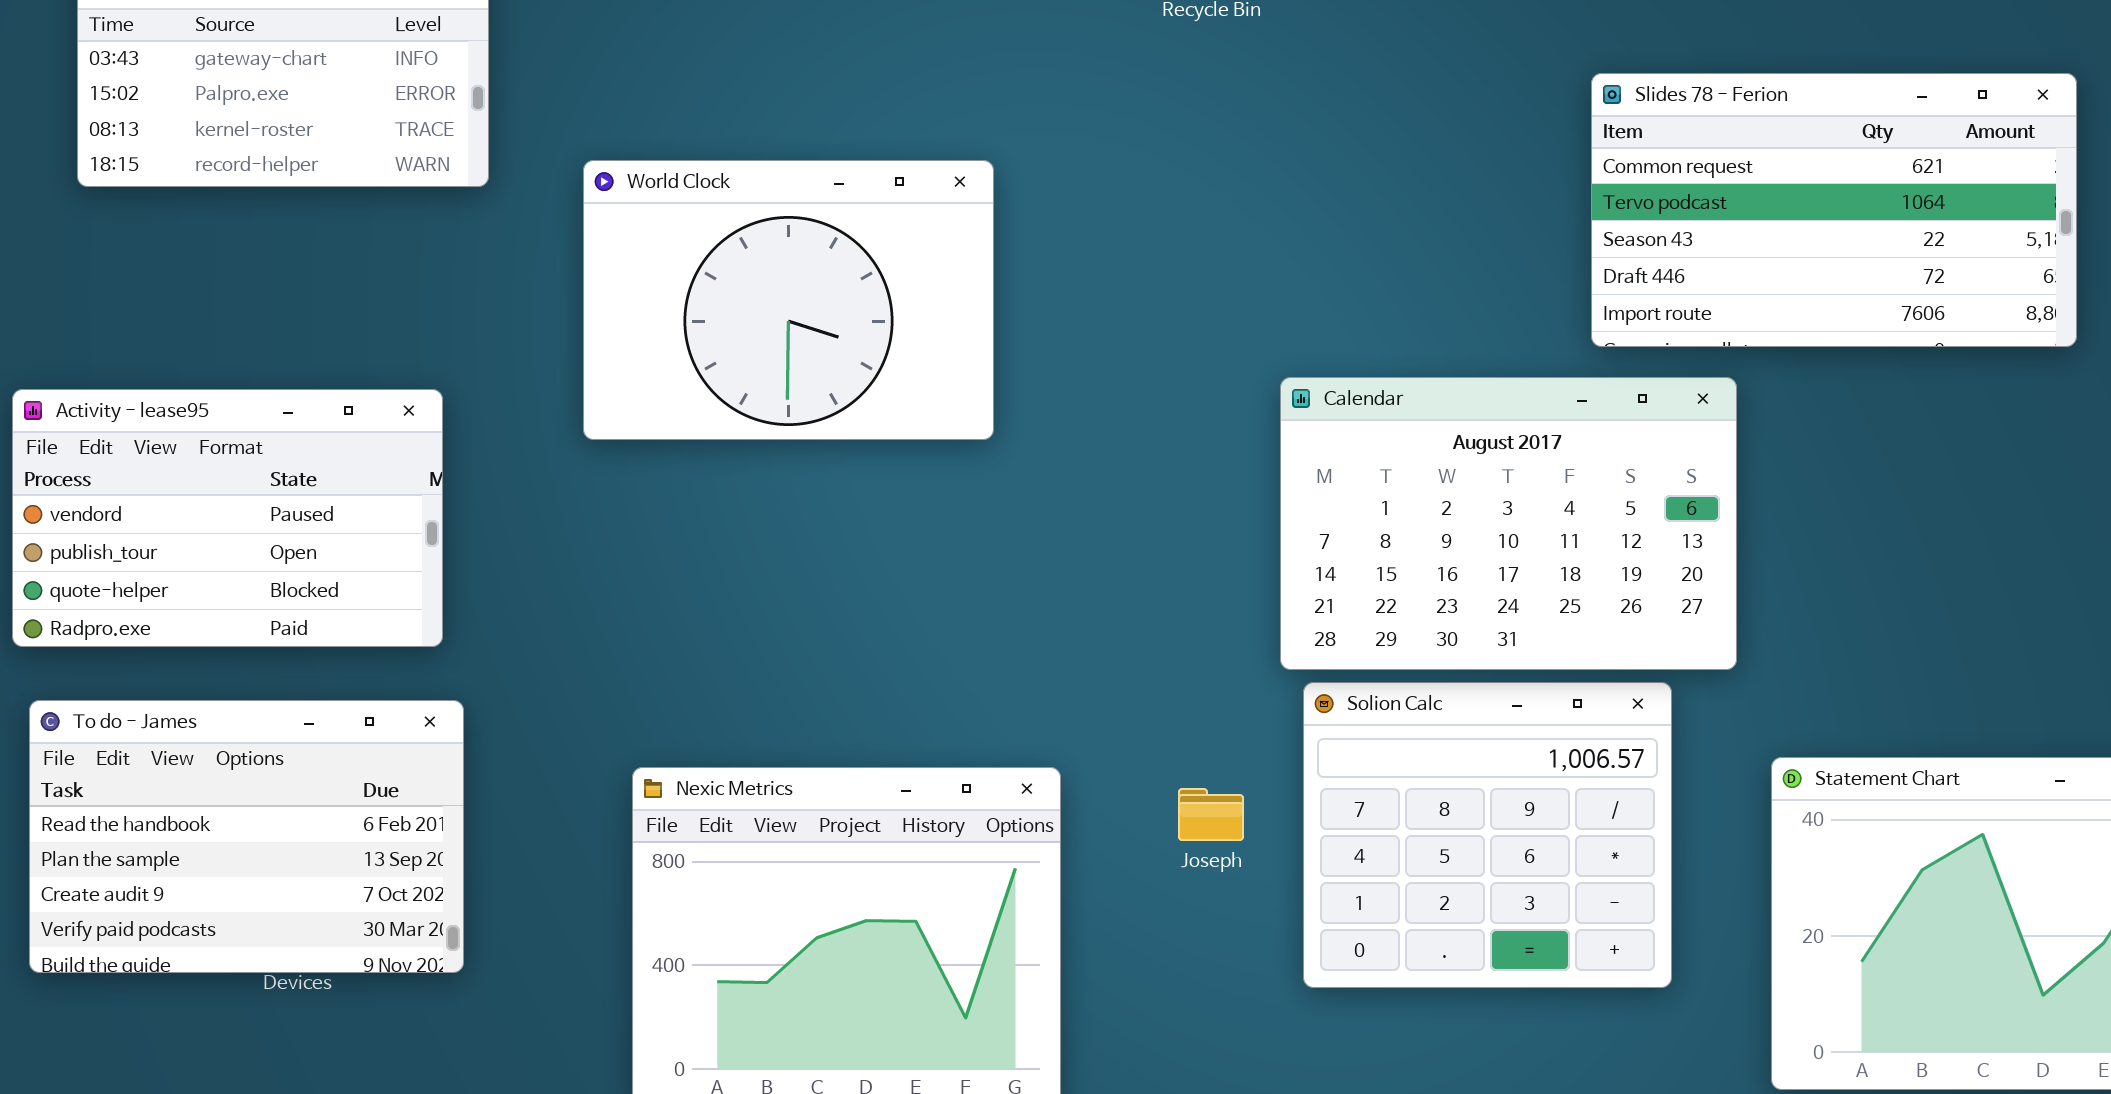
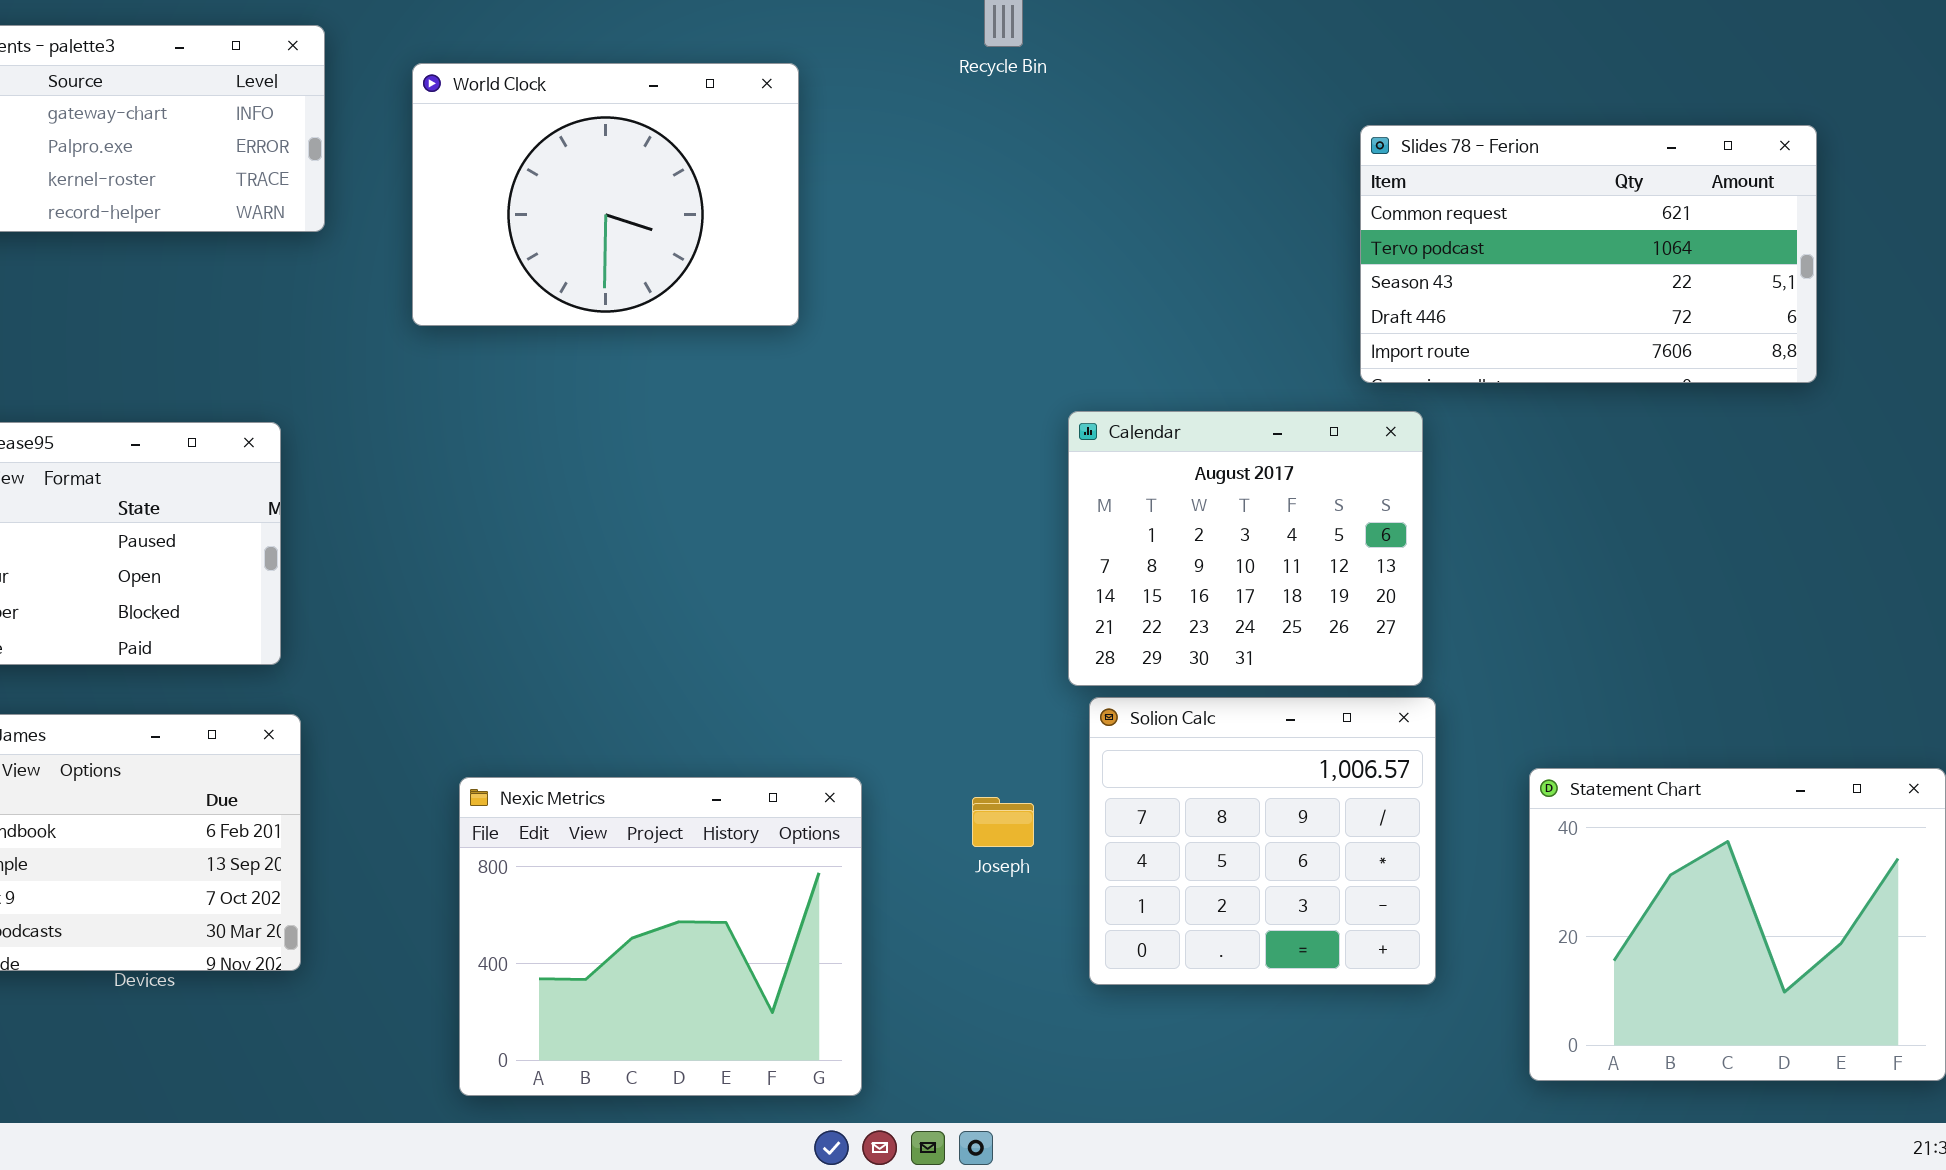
World Clock: [583,160,994,440] -> [412,63,799,326], moved
Calendar: [1280,377,1737,670] -> [1068,411,1423,686], resized

